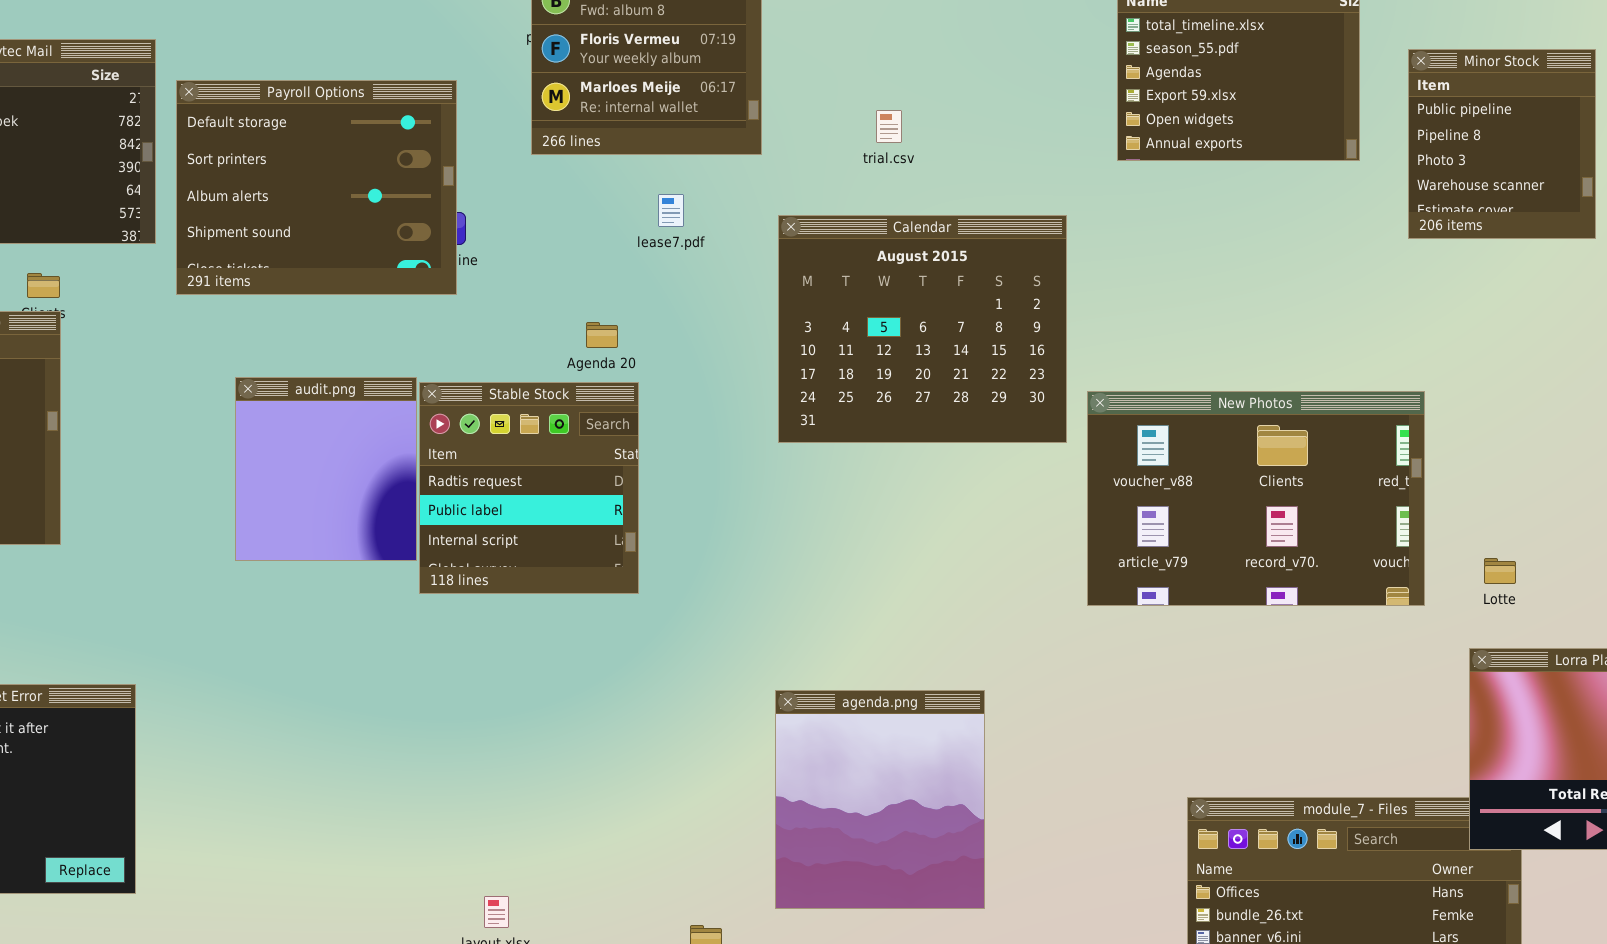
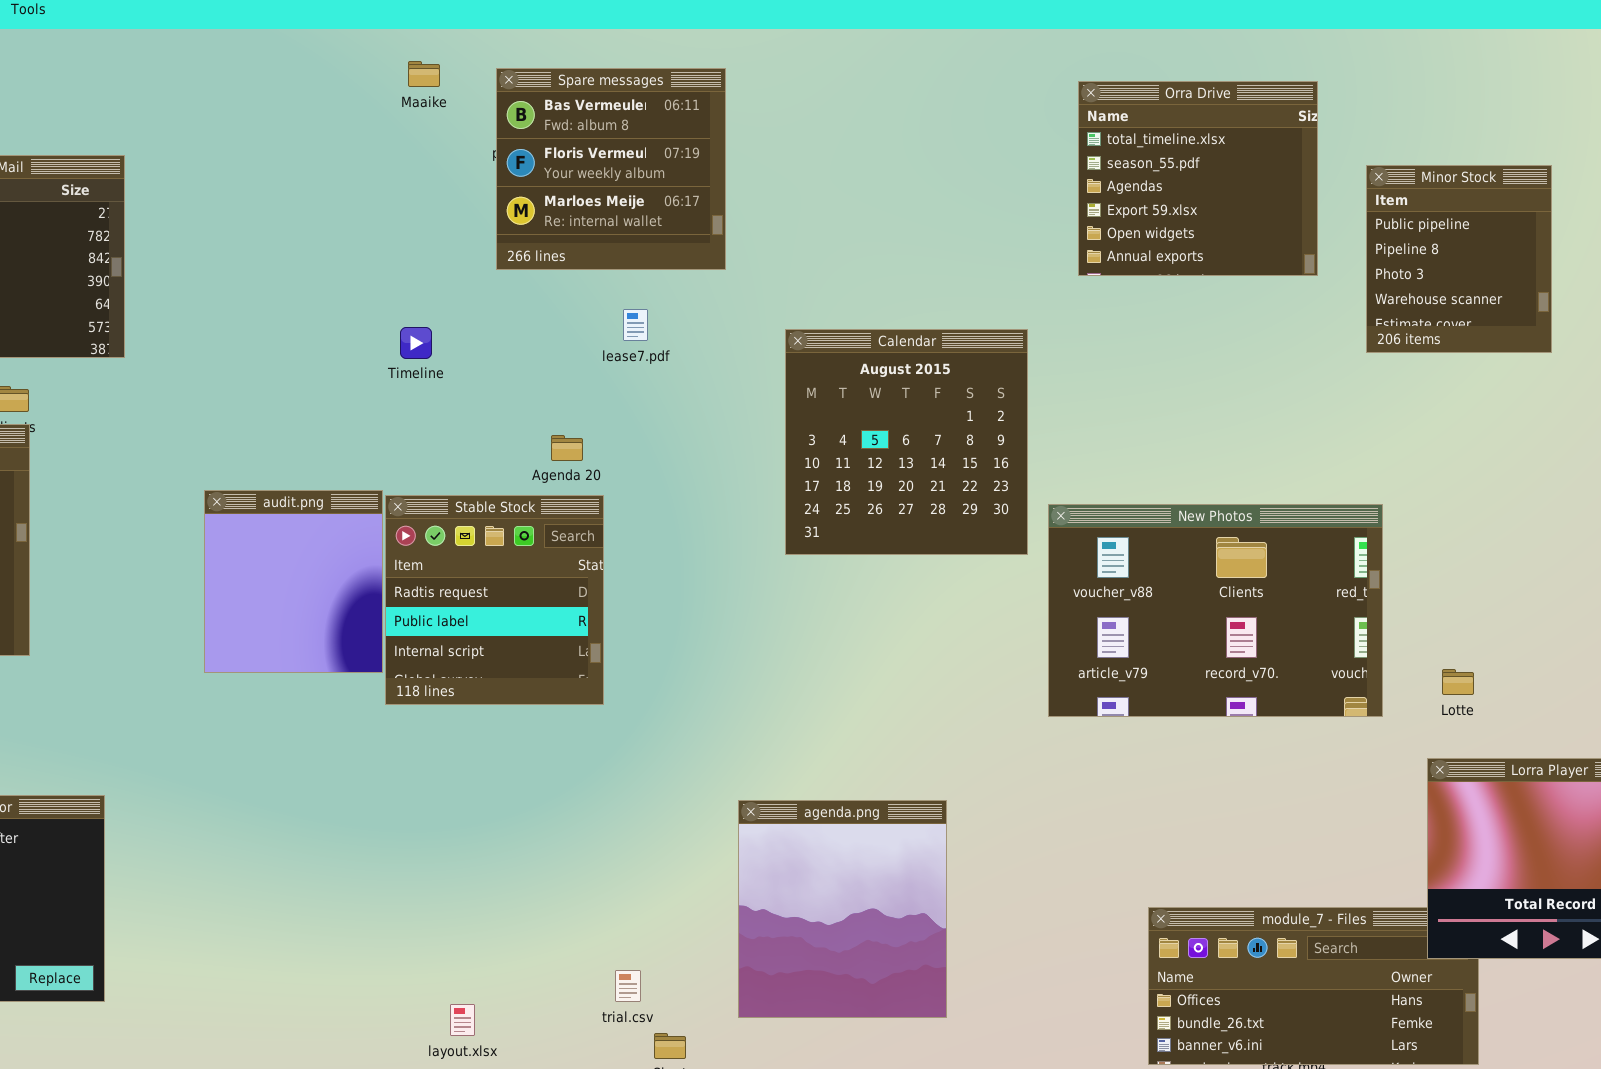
Payroll Options: [176,80,457,295] -> none, closed
trial.csv: [876,110,902,143] -> [615,970,641,1002], moved
Calendar: [778,215,1067,443] -> [785,329,1028,555], resized

